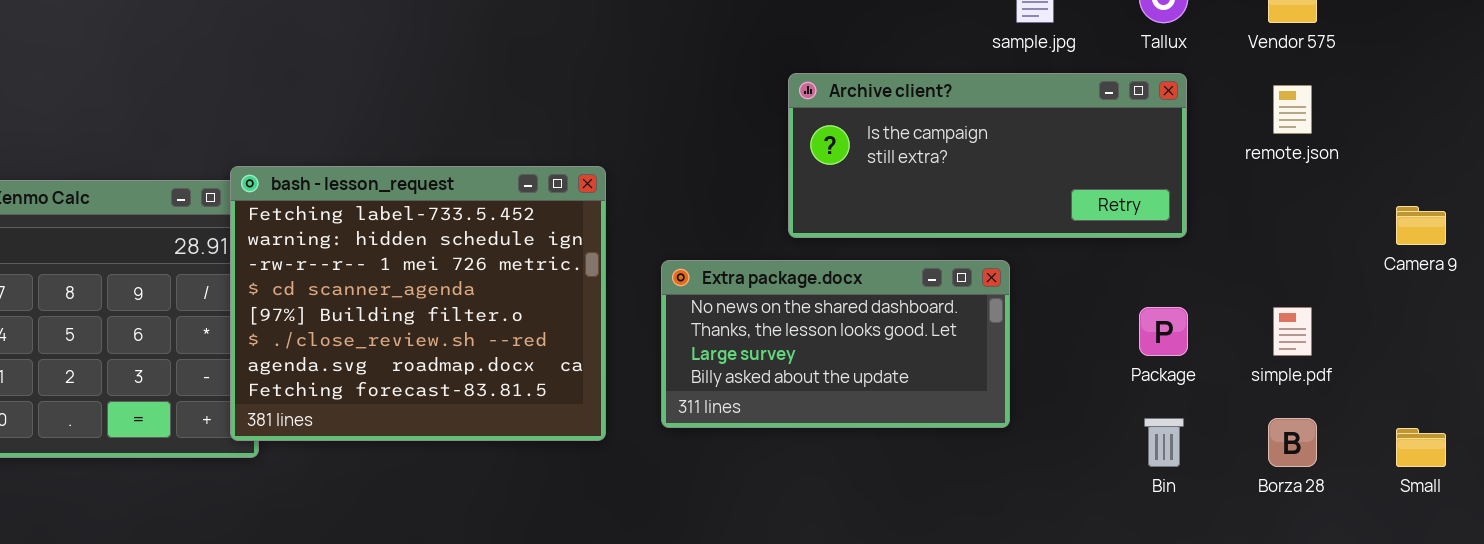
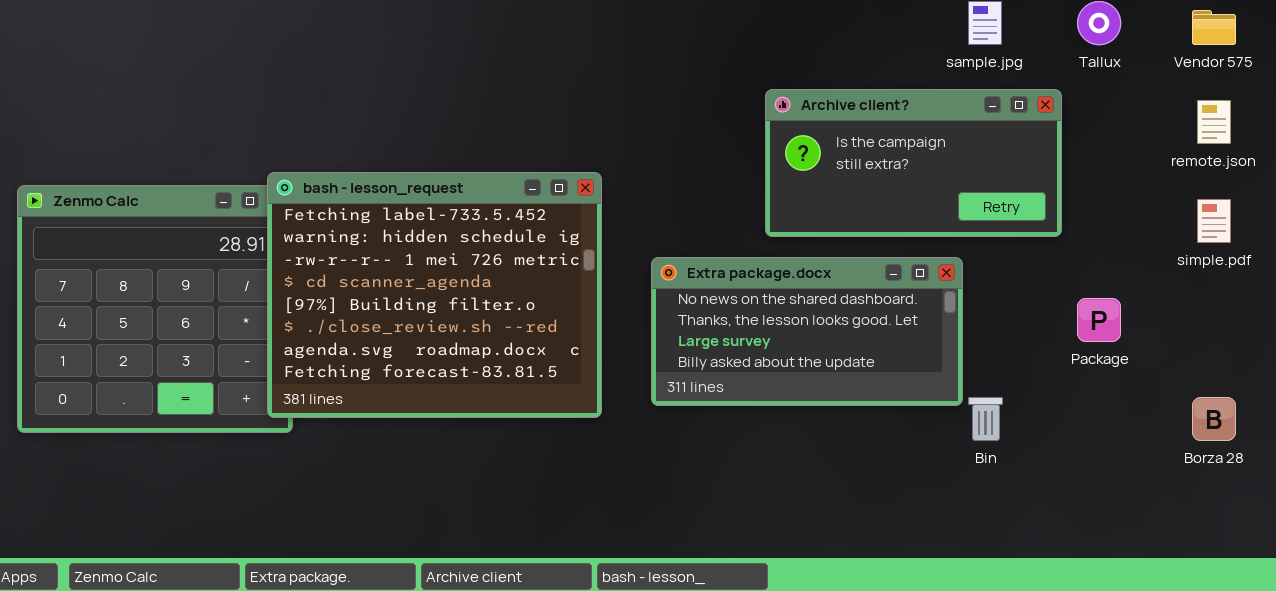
Archive client?: [788,73,1187,238] -> [765,89,1062,237], resized
simple.pdf: [1273,307,1312,356] -> [1197,199,1231,243], moved
Bin: [1144,418,1184,467] -> [968,397,1003,441], moved

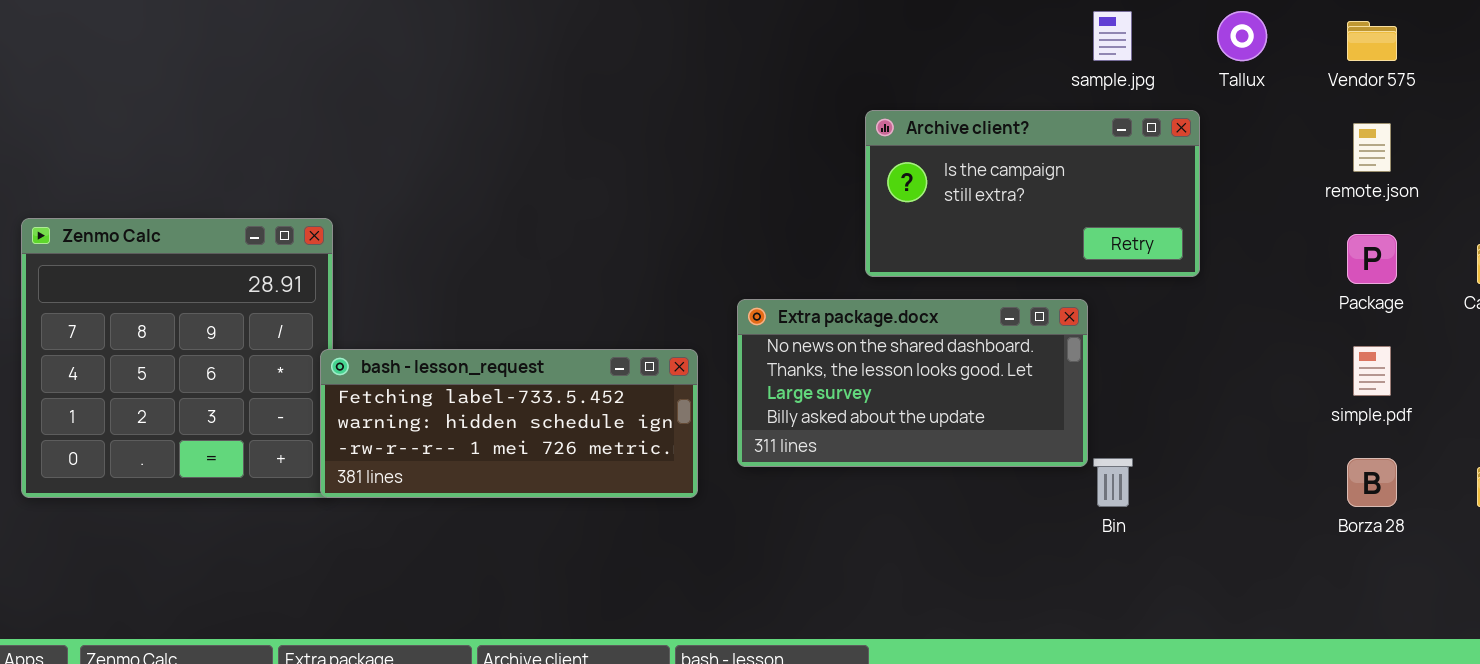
bash - lesson_request: [267,172,602,418] -> [320,349,698,498], moved, resized
simple.pdf: [1197,199,1231,243] -> [1353,346,1391,396], moved
Package: [1077,298,1121,342] -> [1347,234,1397,284], moved

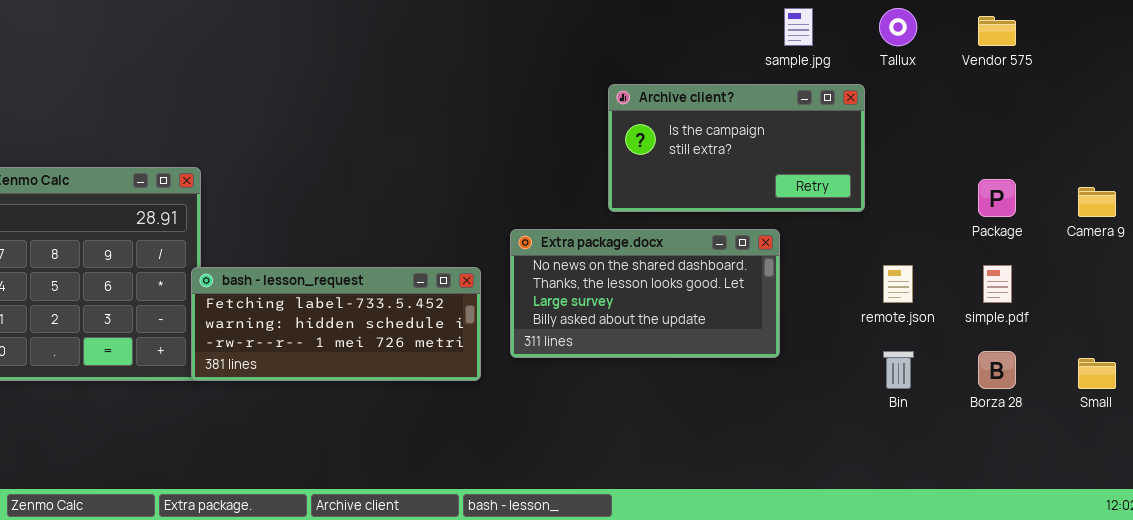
remote.json: [1353,123,1391,172] -> [883,265,913,303], moved
Bin: [1093,458,1133,507] -> [883,351,914,389], moved

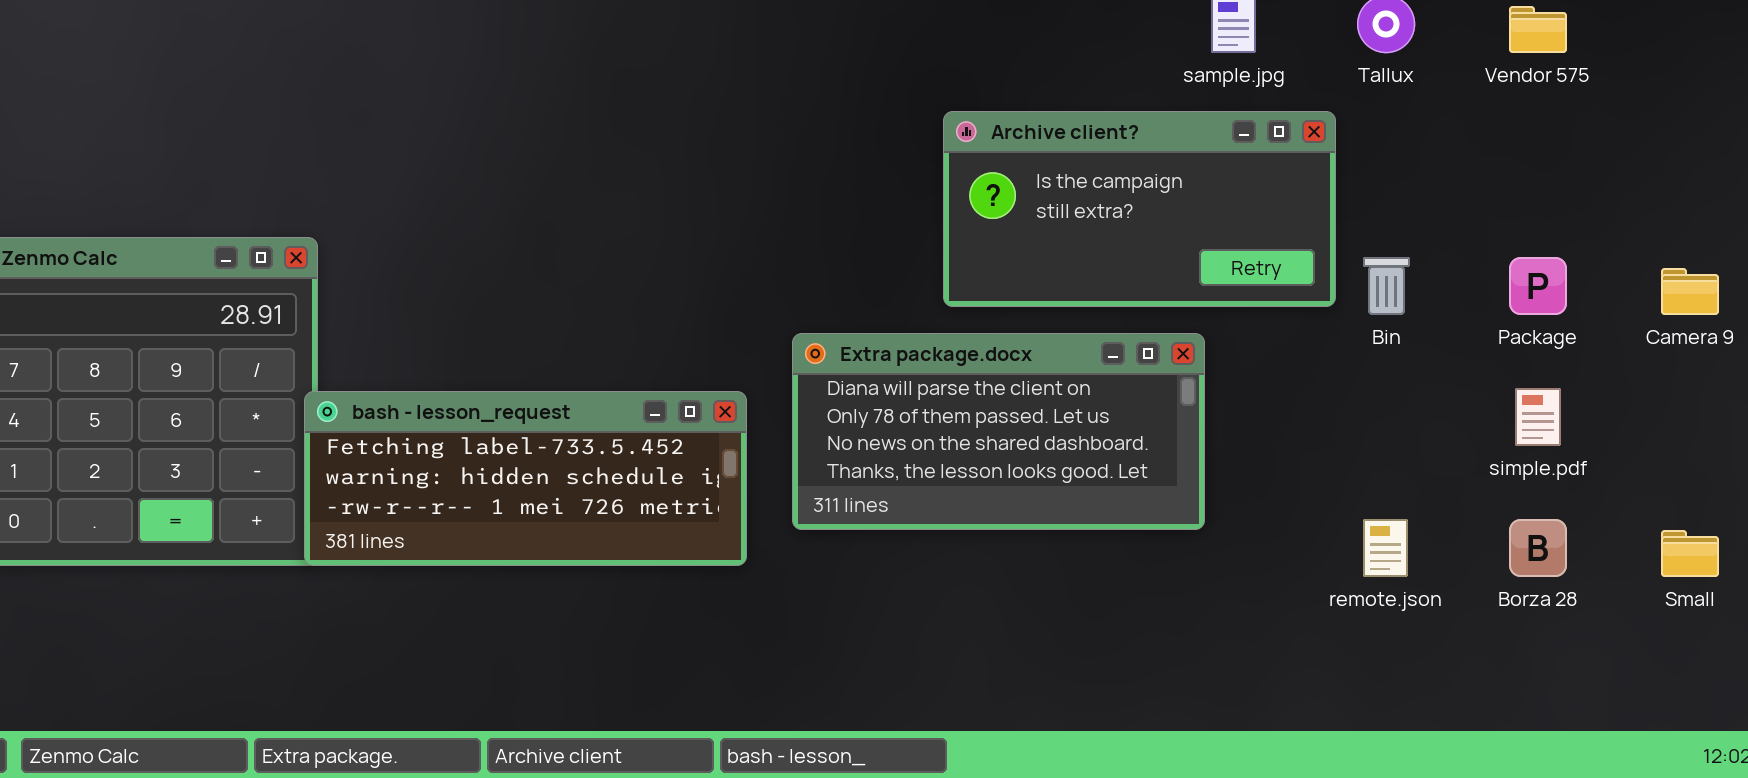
Extra package.docx: [510,229,780,358] -> [792,333,1205,530], scrolled up 2 rows
remote.json: [883,265,913,303] -> [1363,519,1408,577], moved
Bin: [883,351,914,389] -> [1363,257,1410,315], moved

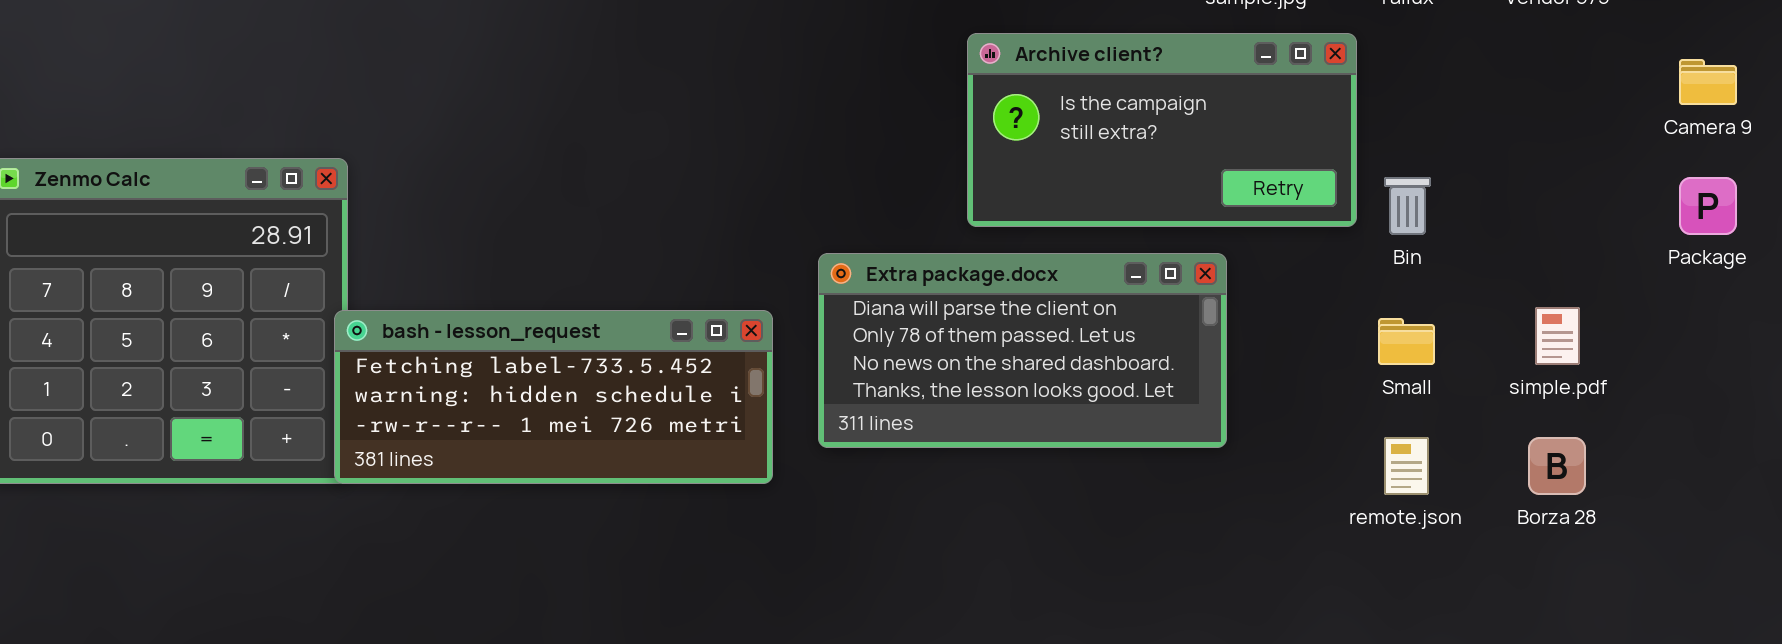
Package: [1509,257,1567,315] -> [1679,177,1737,235], moved
Camera 9: [1661,268,1719,315] -> [1679,59,1737,105], moved
Small: [1661,530,1719,577] -> [1378,318,1435,365], moved

